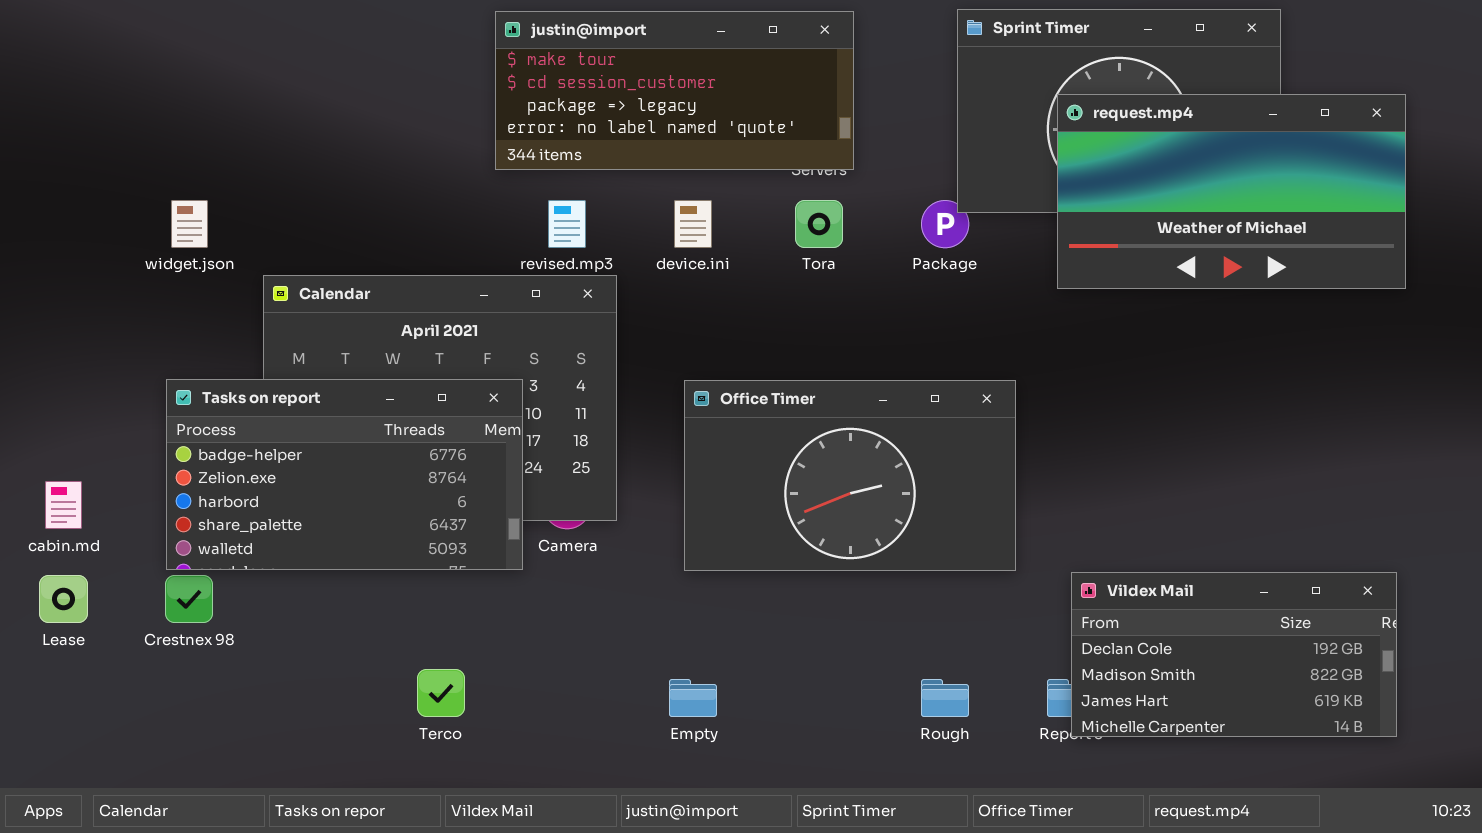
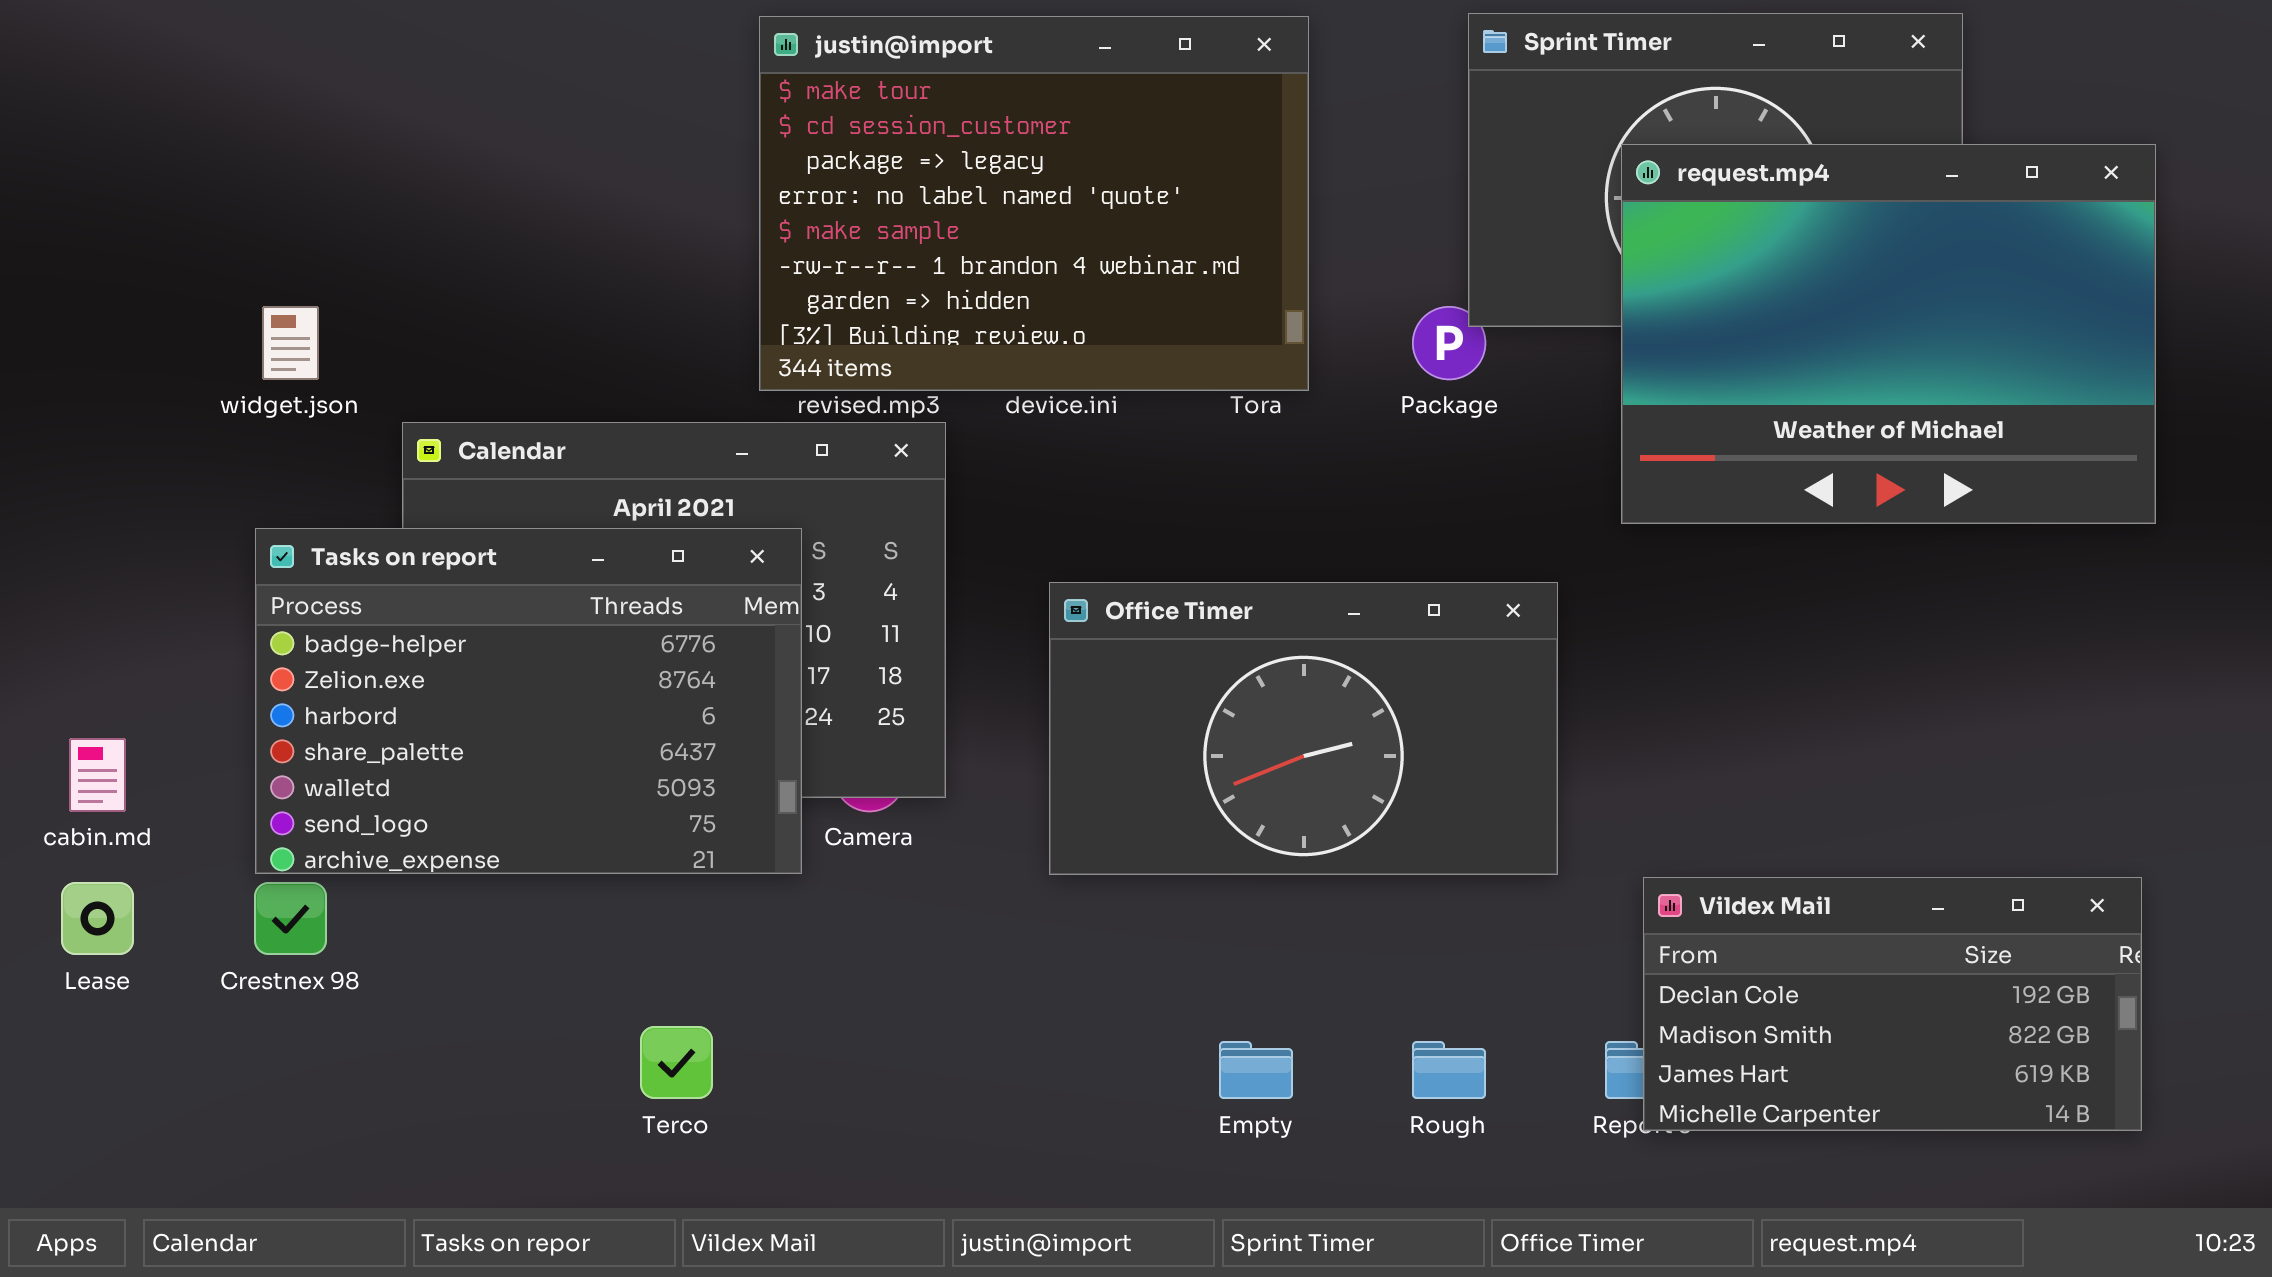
justin@import: [495,11,854,170] -> [759,16,1309,391], resized
request.mp4: [1057,94,1406,289] -> [1621,144,2156,524], resized
Tasks on report: [166,379,523,570] -> [255,528,802,874], resized
Empty: [669,679,717,717] -> [1219,1041,1293,1099], moved

